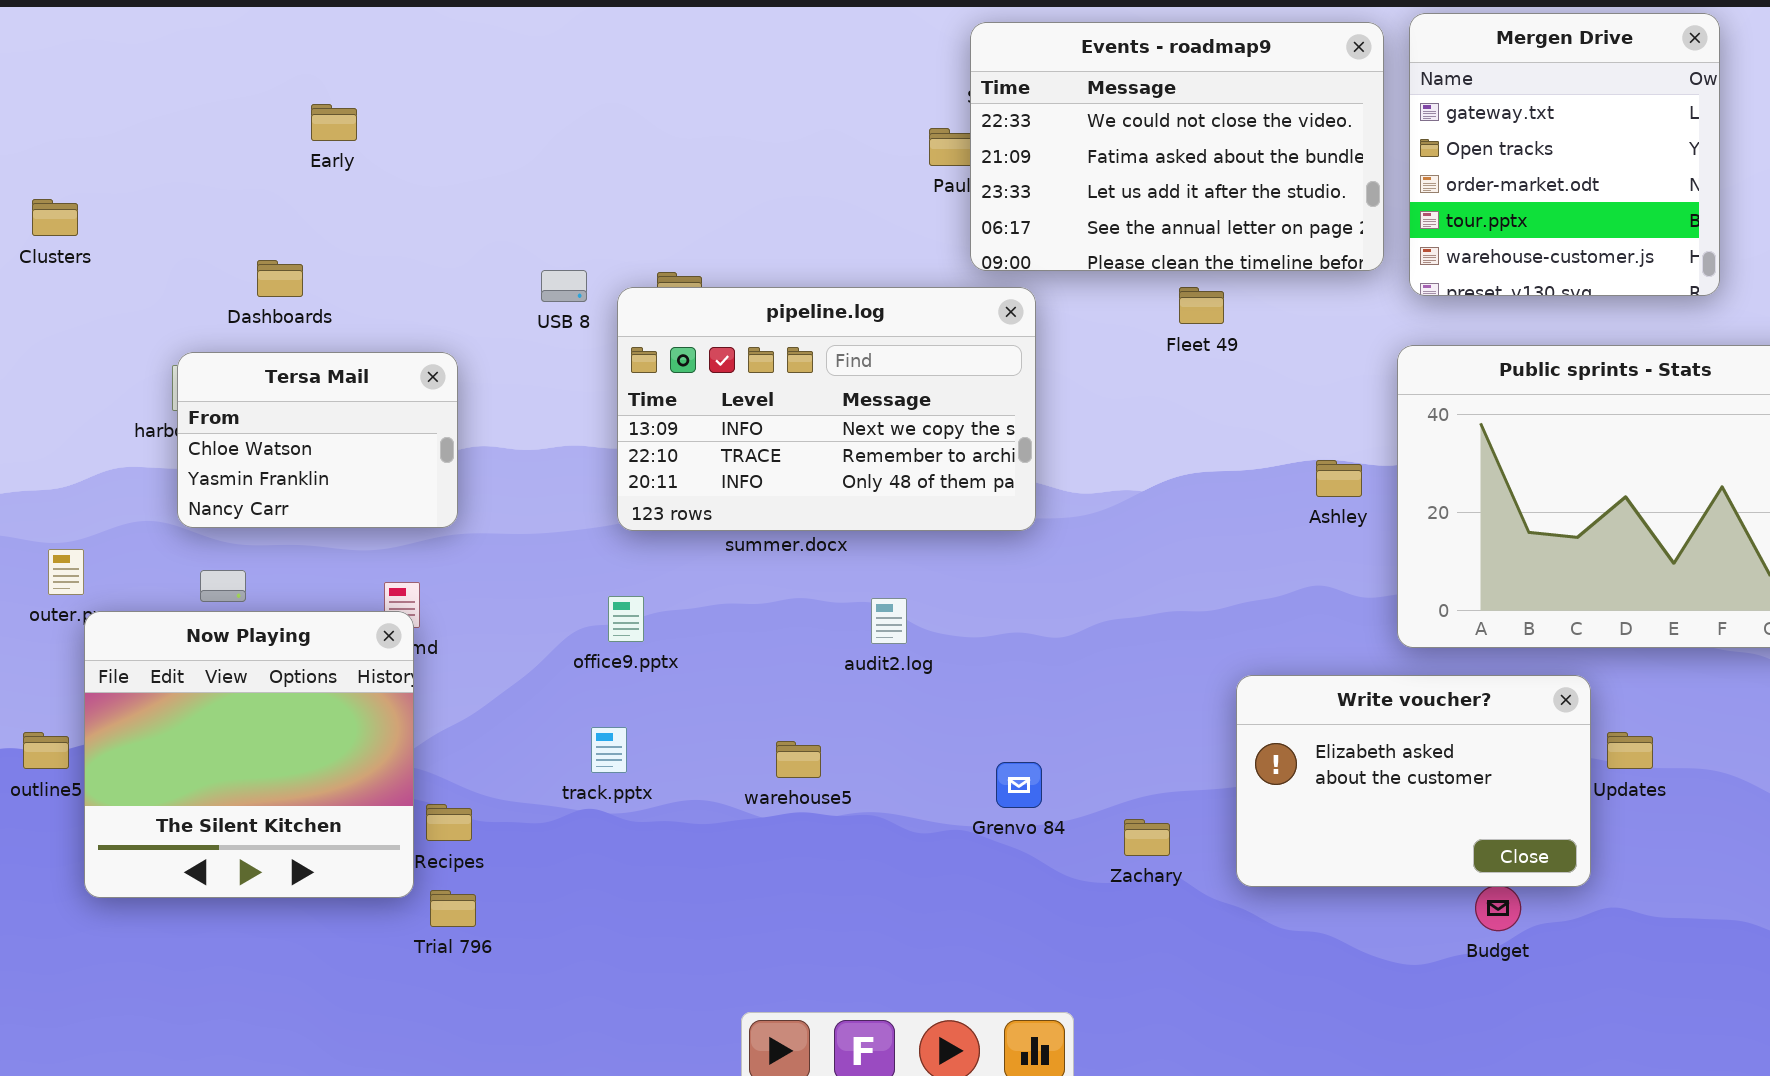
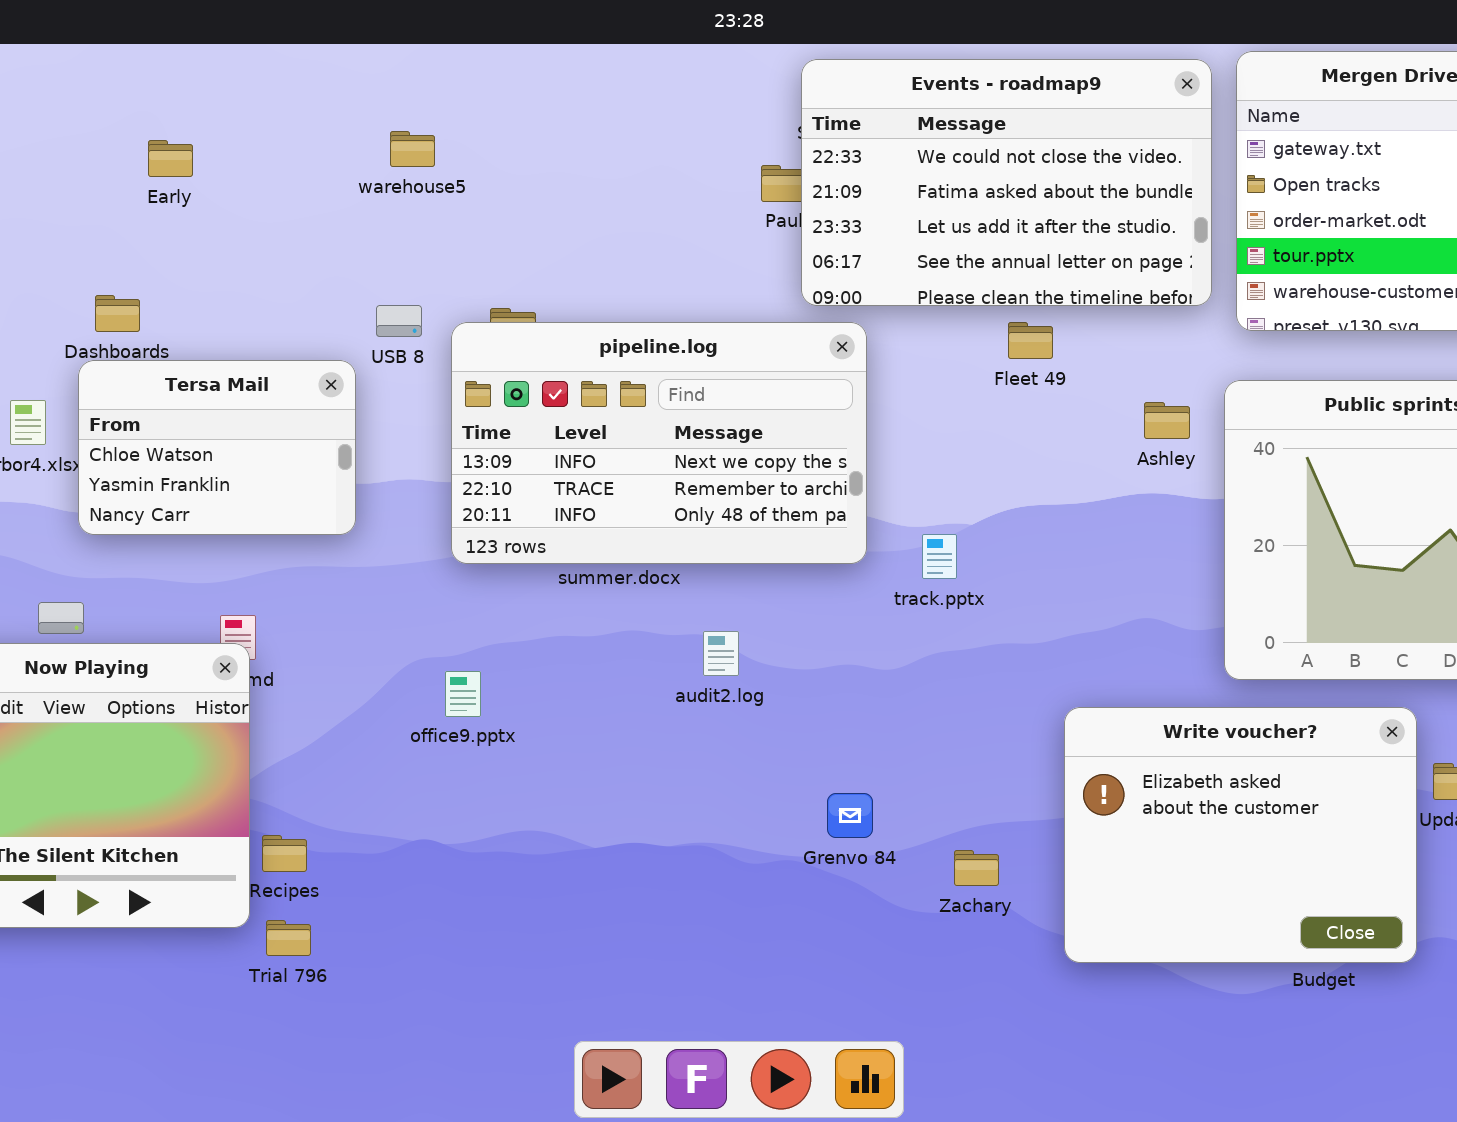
Tersa Mail: [177,352,458,528] -> [78,360,356,535], moved
Ashley: [1316,460,1362,497] -> [1144,402,1190,439], moved
office9.pptx: [608,596,644,642] -> [445,671,481,717], moved
Write voucher?: [1236,675,1591,887] -> [1064,707,1417,963], resized
track.pptx: [591,727,627,773] -> [922,534,957,579], moved
warehouse5: [776,741,821,778] -> [390,131,435,167], moved

